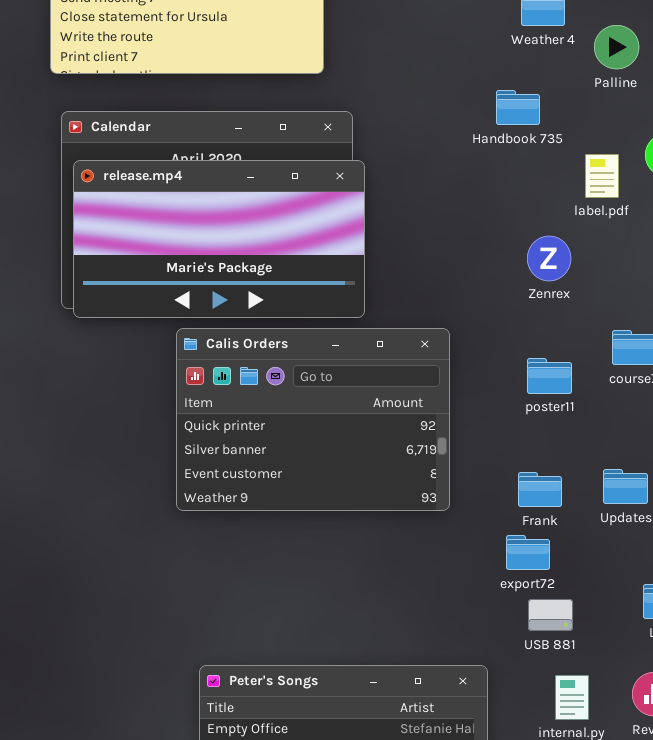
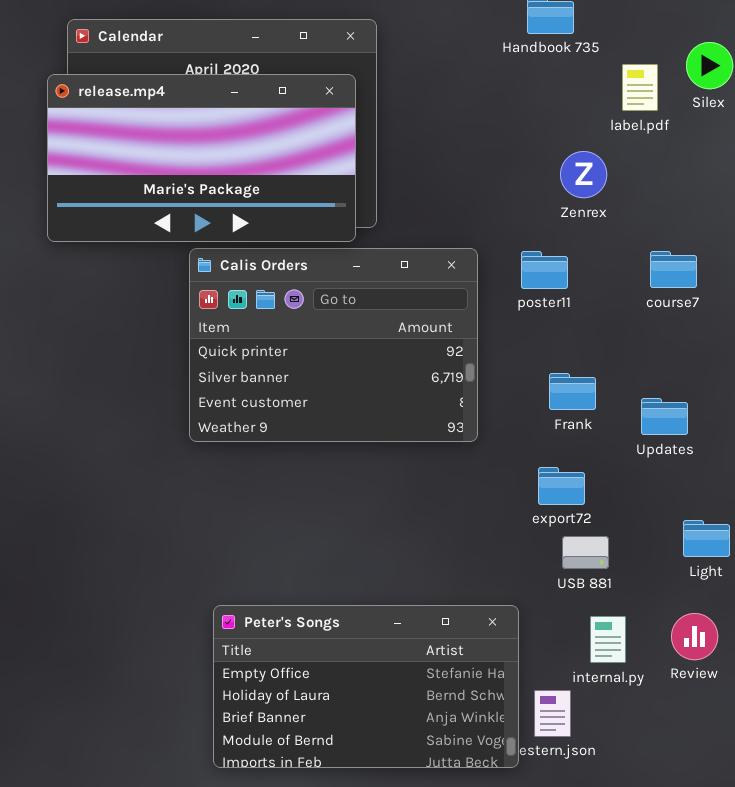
release.mp4: [73,160,365,318] -> [47,74,356,242], moved
poster11: [527,358,572,394] -> [521,251,568,289], moved
Frank: [518,472,562,507] -> [549,373,596,410], moved

